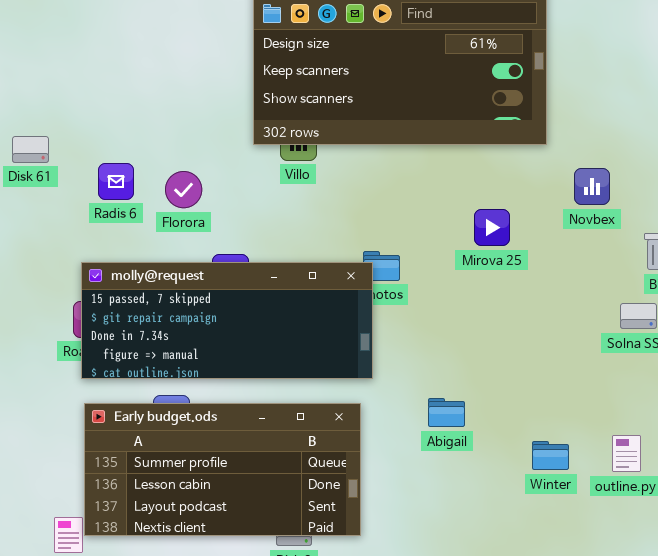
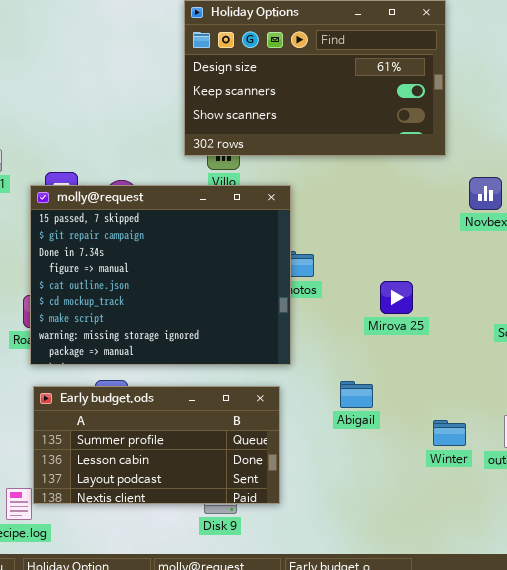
Mirova 25: [474,209,510,246] -> [380,281,413,314], moved
molly@request: [81,262,373,379] -> [30,185,291,365], resized

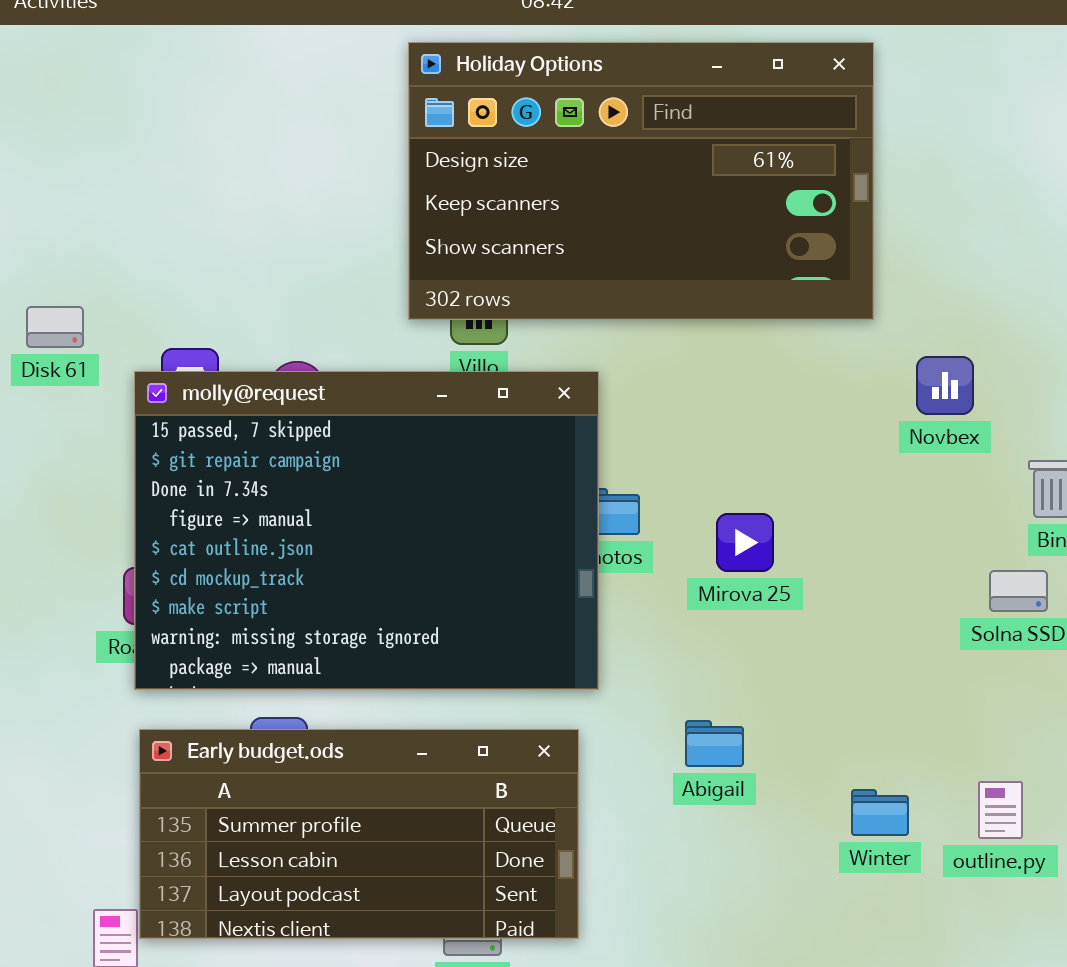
Mirova 25: [380,281,413,314] -> [716,513,774,572], moved

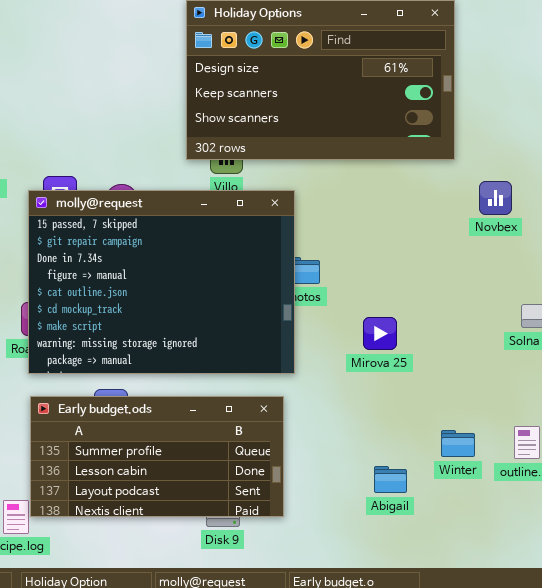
Mirova 25: [716,513,774,572] -> [363,317,397,350], moved
Abigail: [685,720,744,767] -> [374,466,407,493], moved

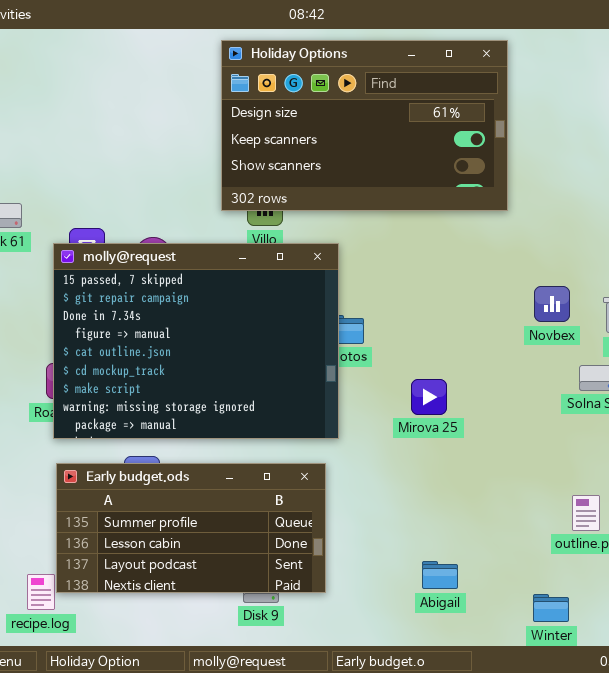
Novbex: [479,181,512,215] -> [534,286,570,322], moved
Winter: [441,430,475,457] -> [533,594,569,622], moved
Abigail: [374,466,407,493] -> [422,561,458,589], moved

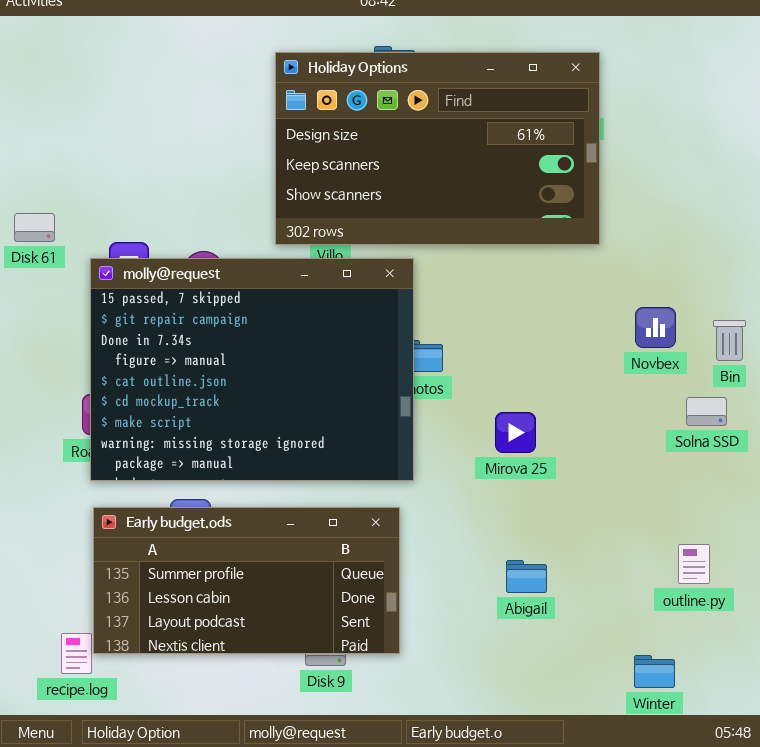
Holiday Options: [221,40,508,211] -> [275,52,600,245], moved
Abigail: [422,561,458,589] -> [506,560,547,593], moved

